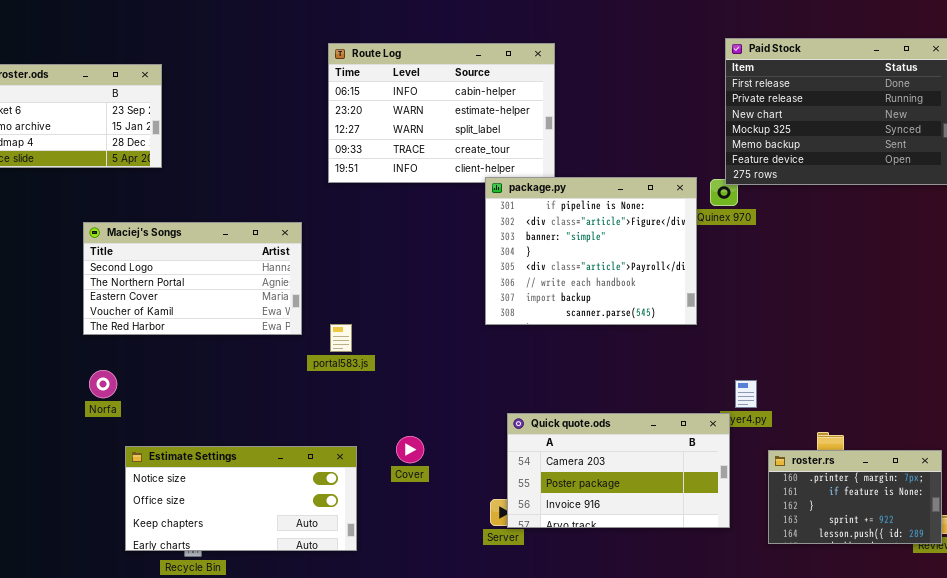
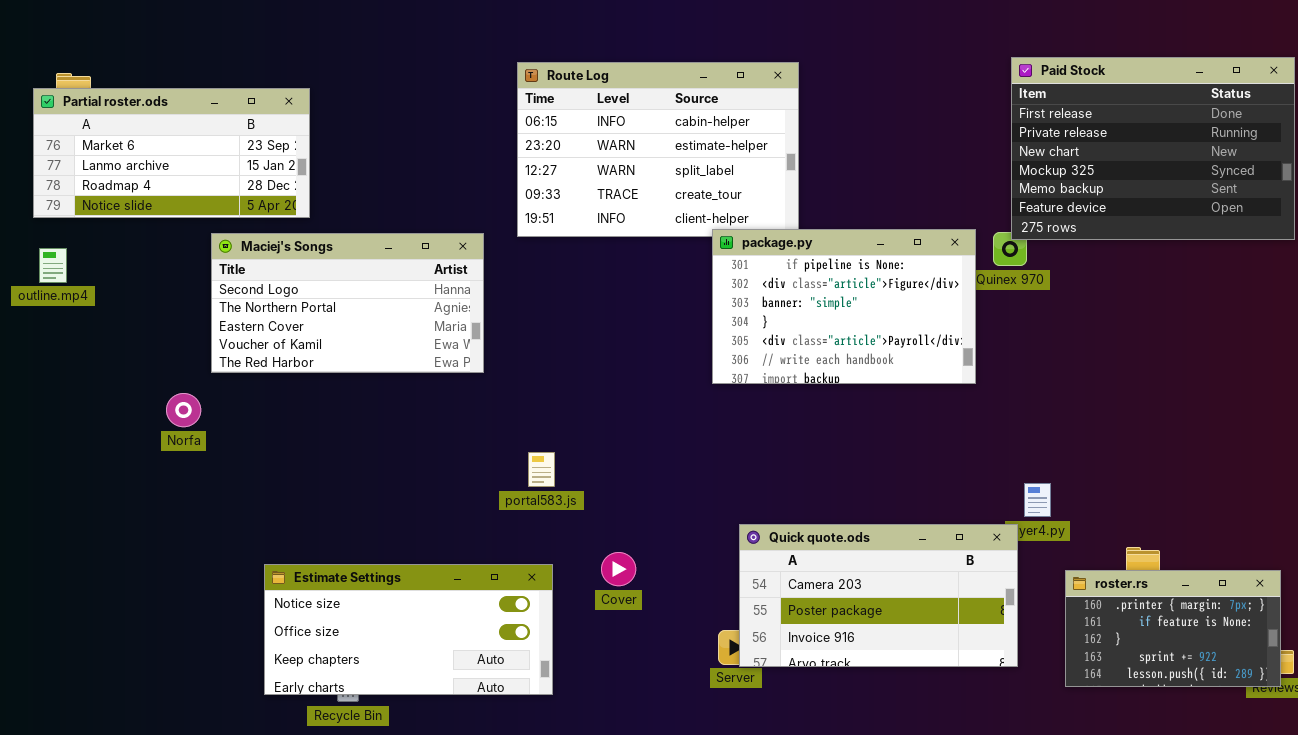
package.py: [485,177,697,325] -> [712,229,976,384], resized
Maciej's Songs: [83,222,302,335] -> [211,233,484,373], moved
portal583.js: [330,324,352,352] -> [528,452,555,487], moved
Norfa: [89,370,117,398] -> [166,393,201,427], moved

